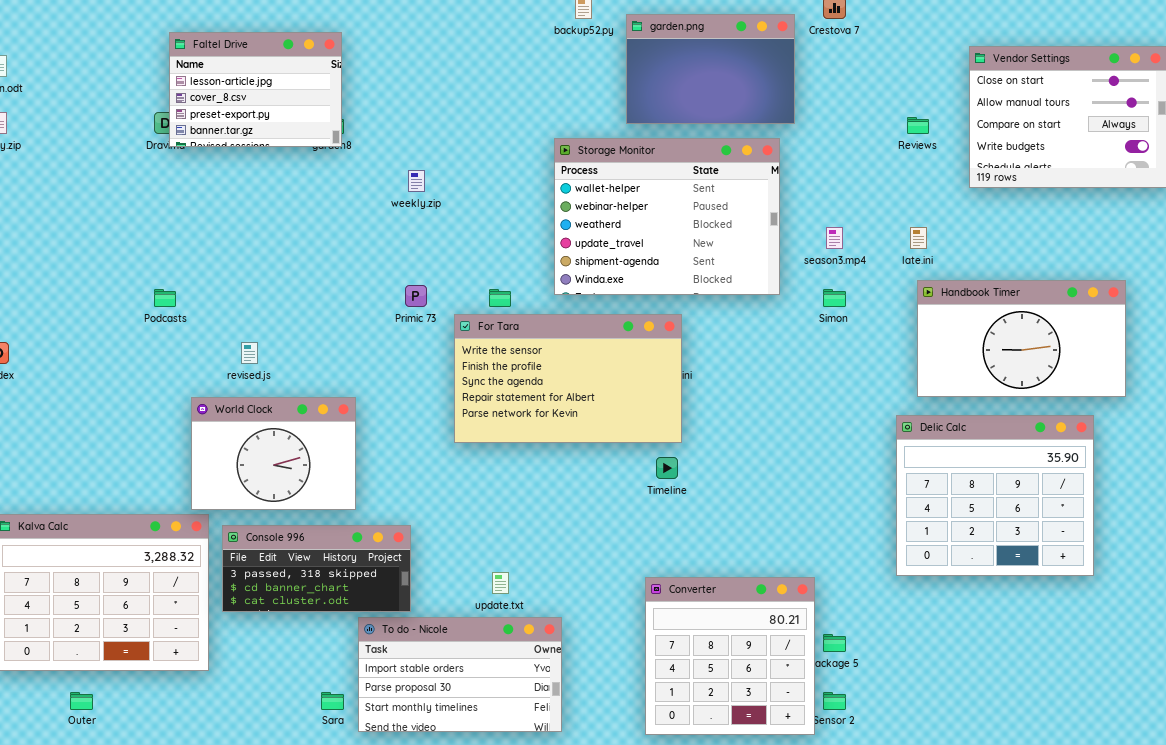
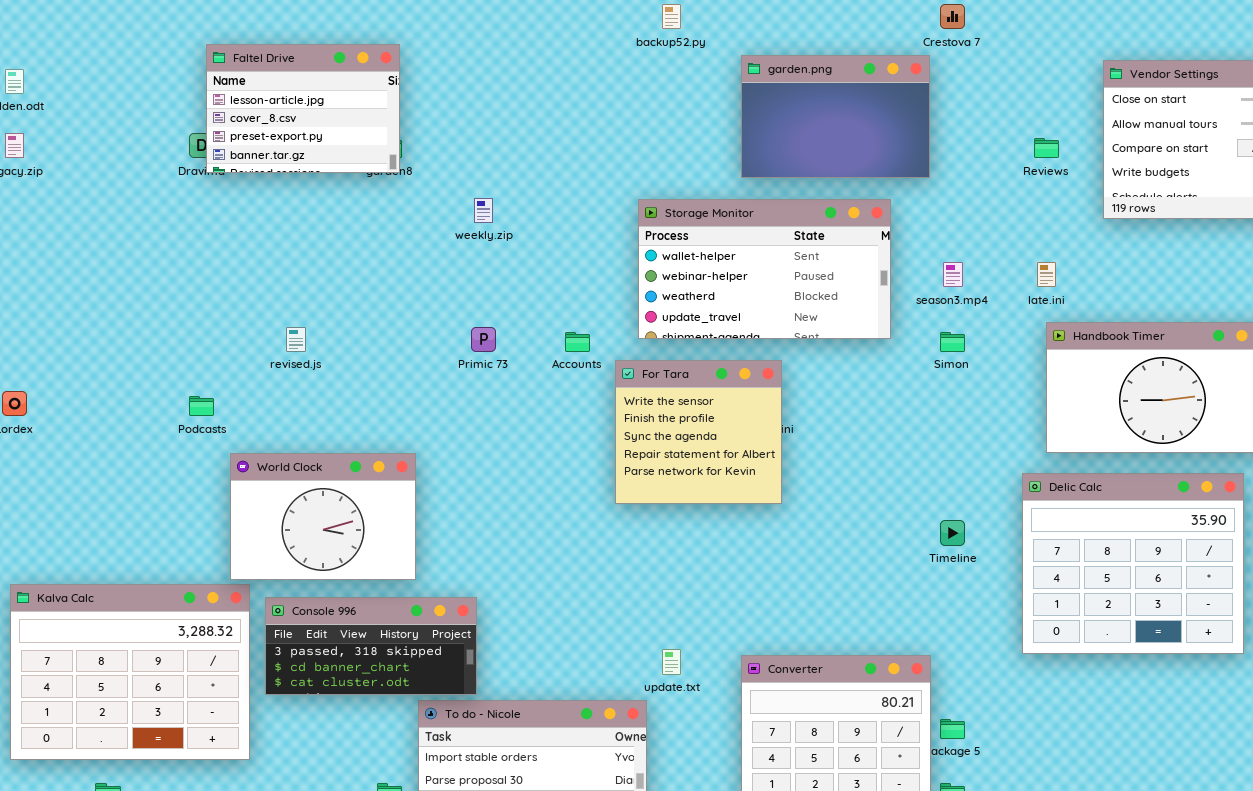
garden.png: [626,14,795,124] -> [741,55,930,178], moved
Storage Monitor: [554,138,780,295] -> [638,199,891,339], resized
Podcasts: [154,289,176,307] -> [189,396,214,416], moved
For Tara: [454,314,682,443] -> [615,360,782,504], resized
revised.js: [241,342,258,364] -> [286,327,306,352], moved
Timeline: [656,457,678,479] -> [940,520,965,546], moved
update.txt: [492,572,509,594] -> [662,649,681,675], moved

